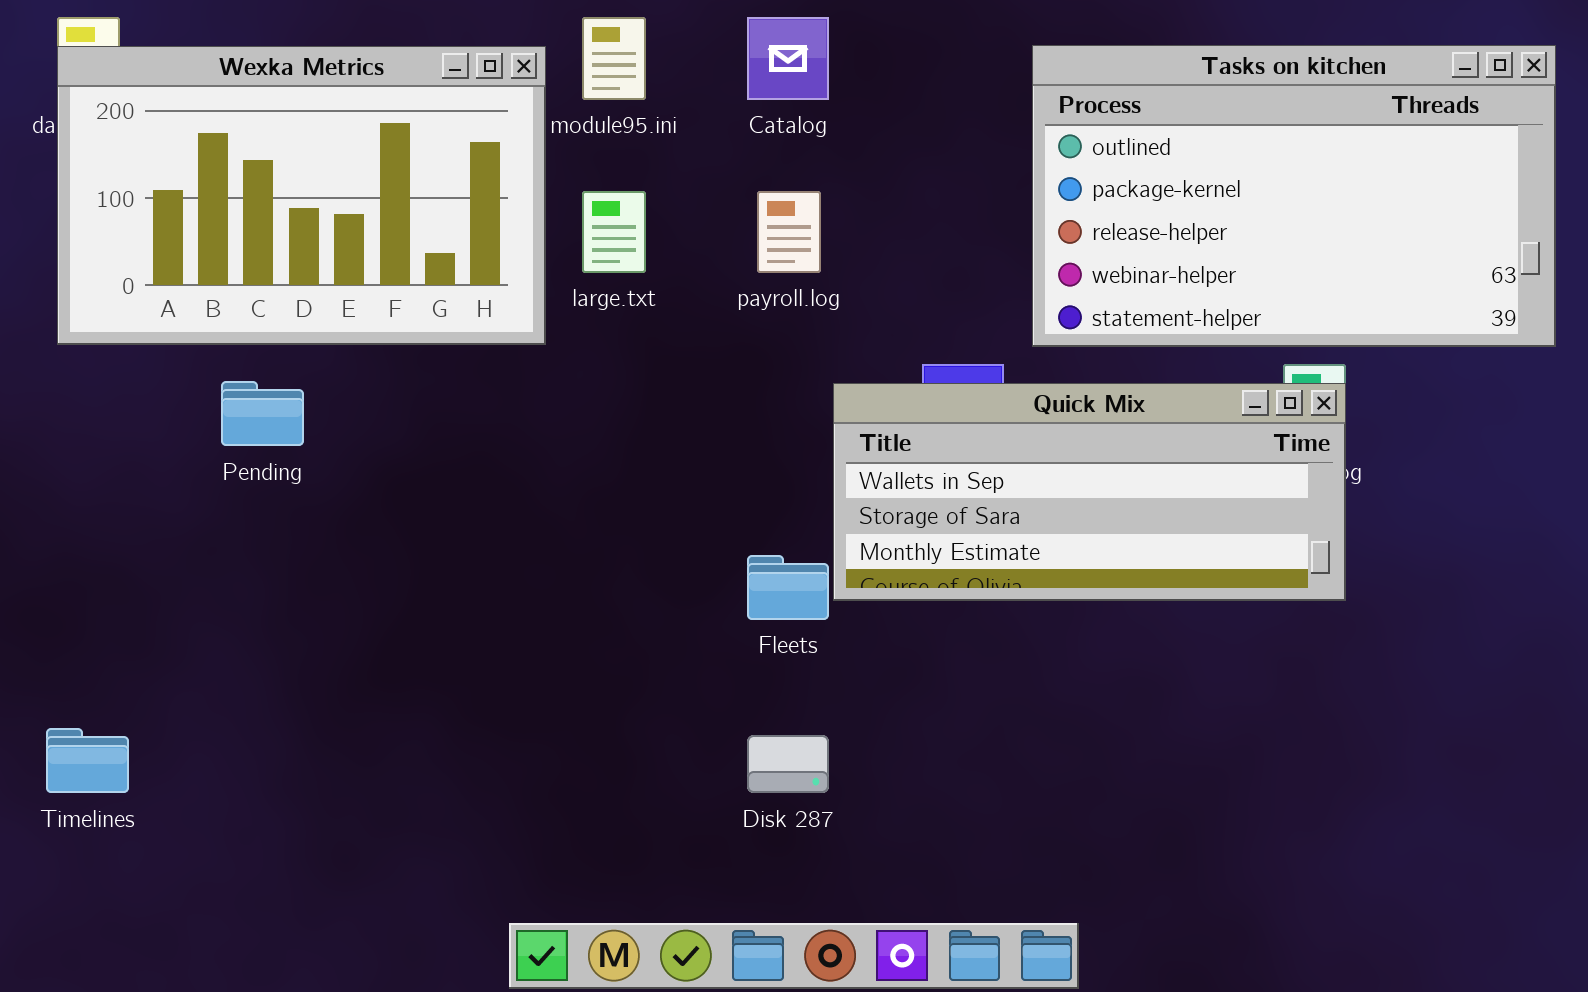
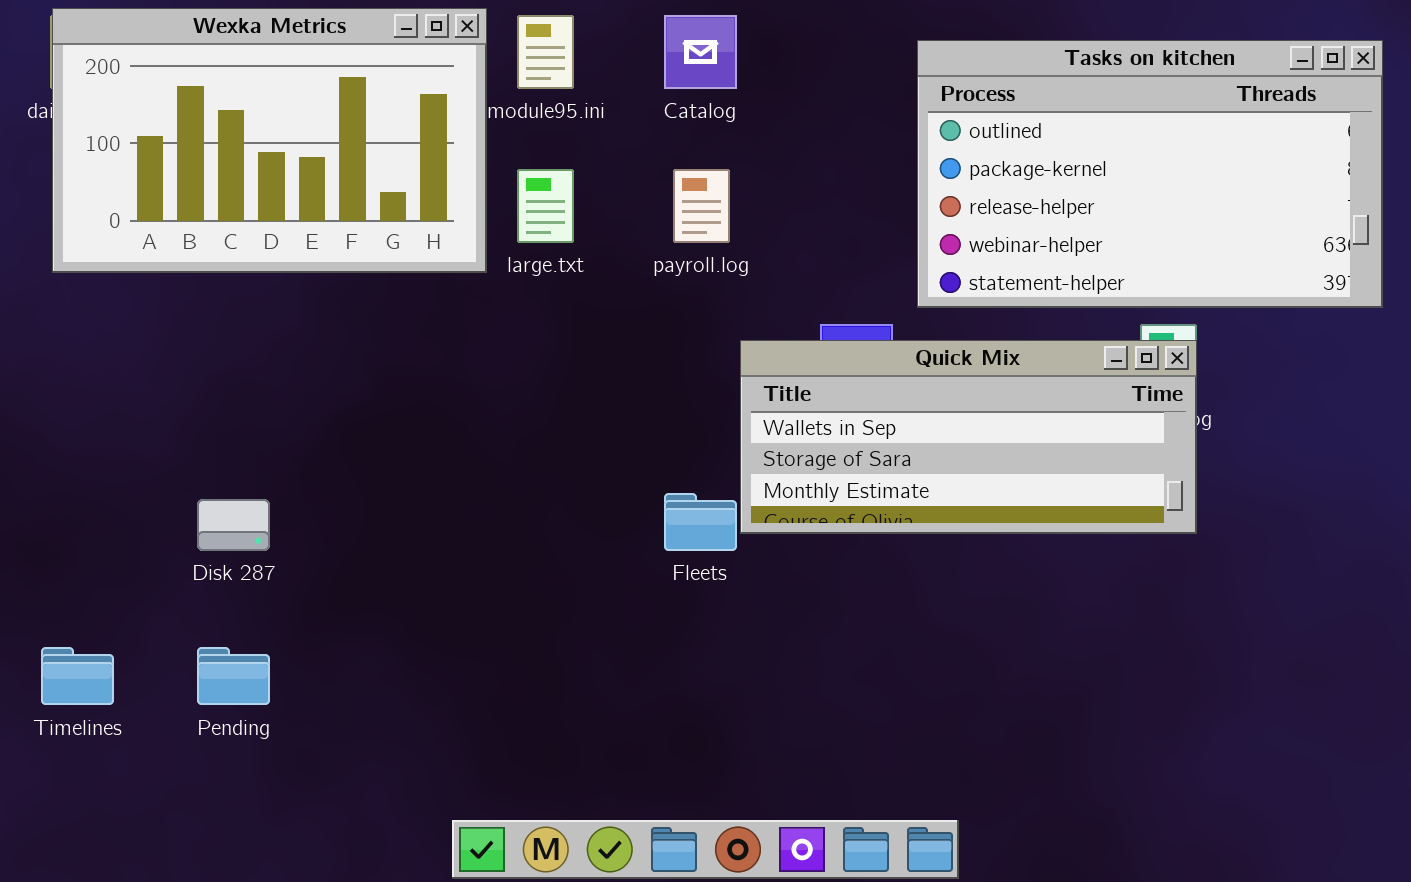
Wexka Metrics: [57,46,546,345] -> [52,8,487,273], moved
Pending: [221,381,304,446] -> [197,647,270,705], moved
Disk 287: [747,735,829,793] -> [197,499,270,551], moved

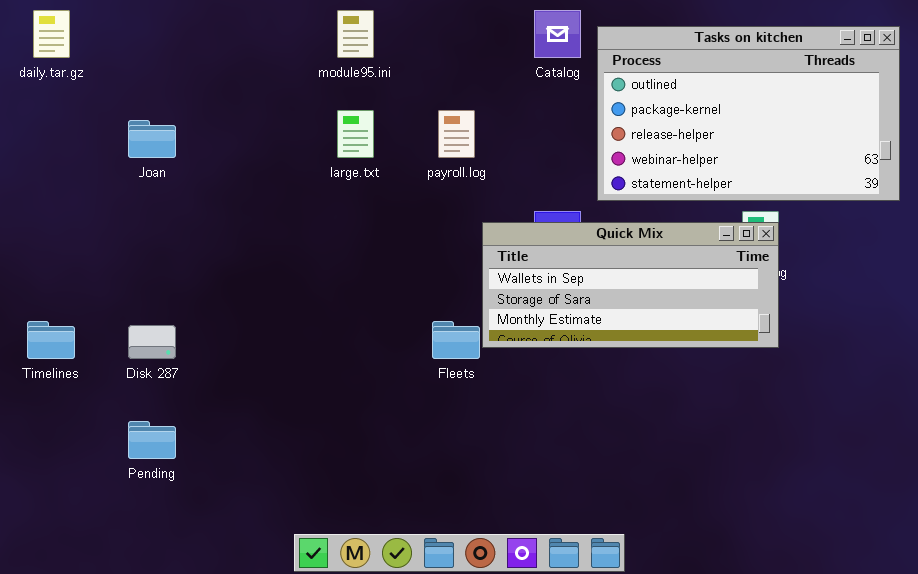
Wexka Metrics: [52,8,487,273] -> none, closed
Catalog: [664,15,737,89] -> [534,10,581,58], moved
Timelines: [41,647,114,705] -> [27,321,75,359], moved

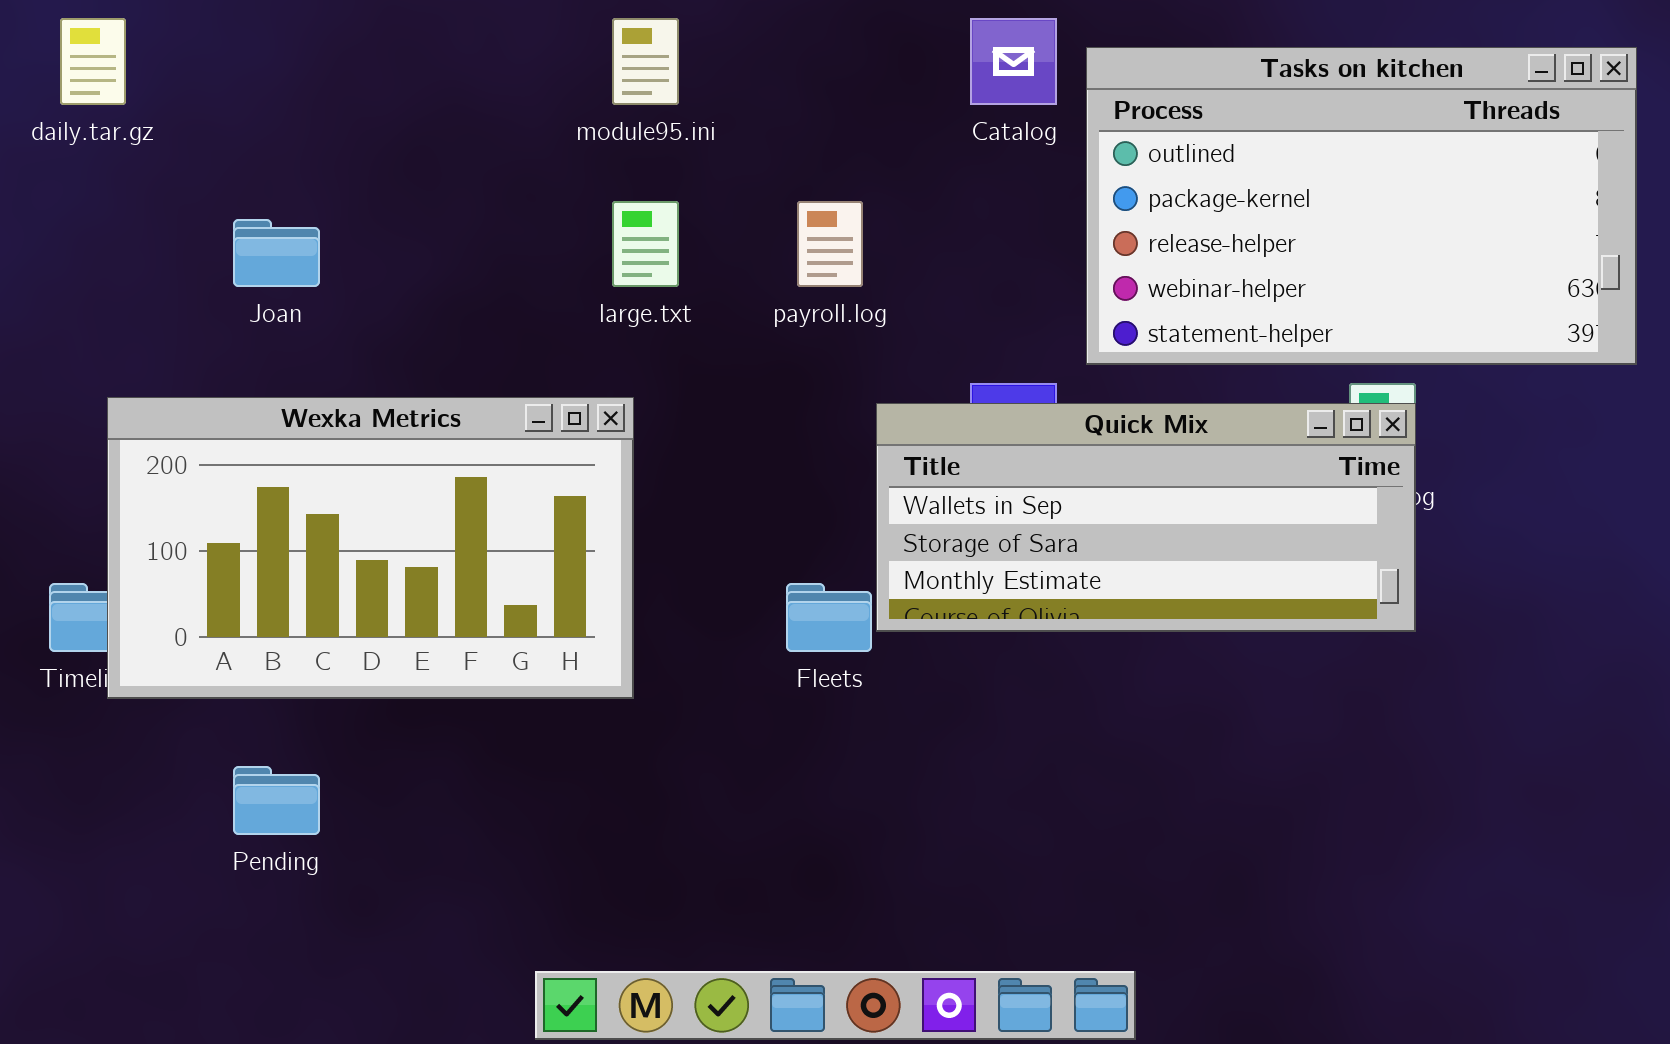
Wexka Metrics: none -> [107,397,634,699], opened

